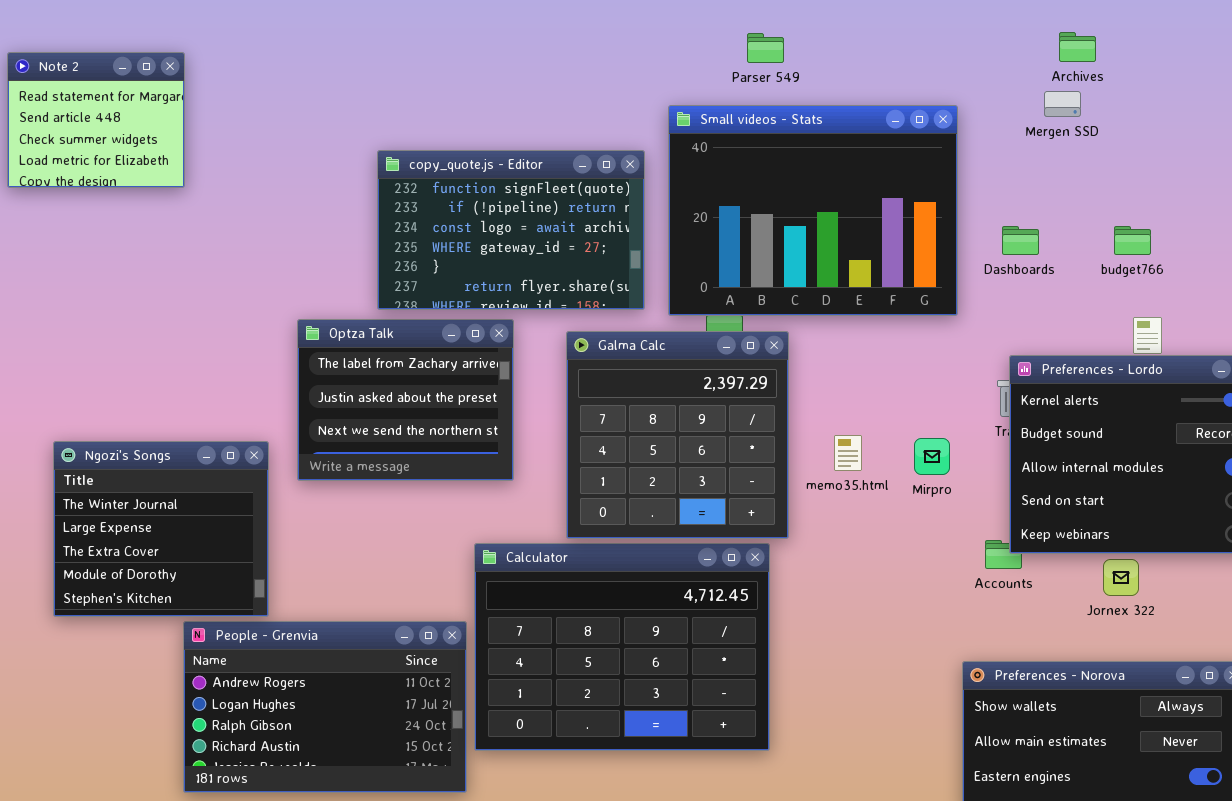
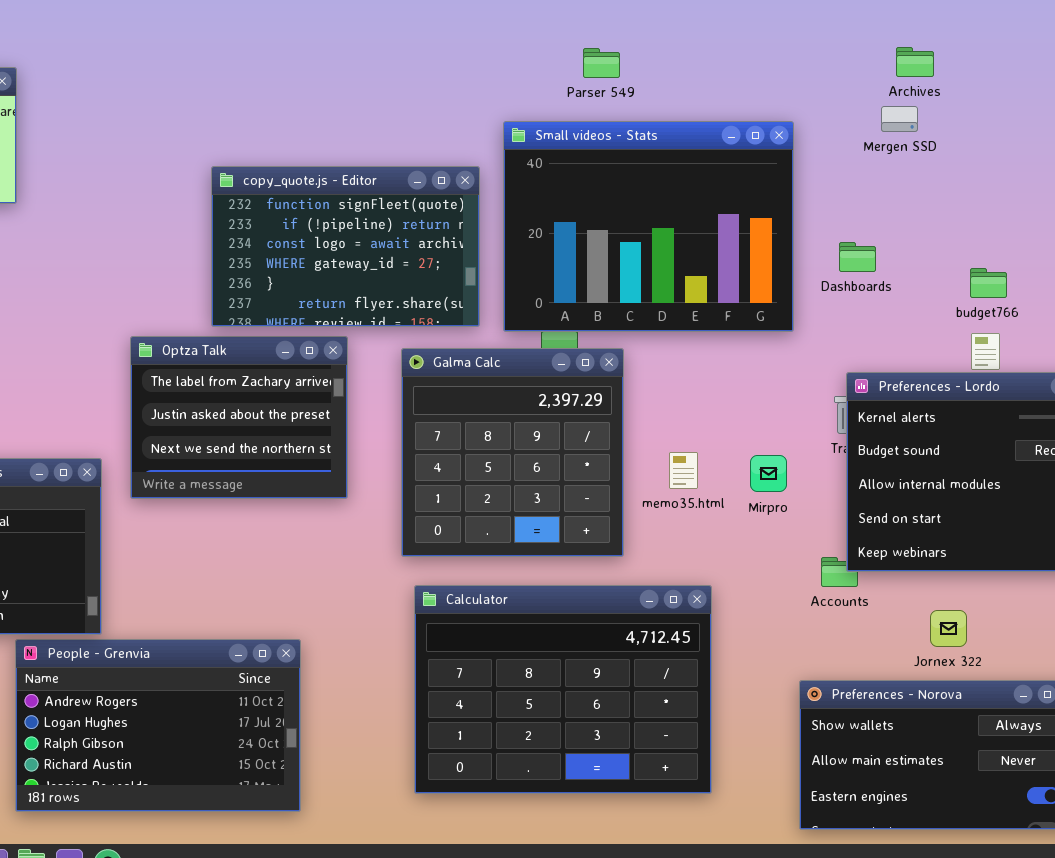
budget766: [1114,226,1151,255] -> [970,268,1007,298], moved
Calculator: [474,543,770,751] -> [414,585,712,794], moved
Jornex 322: [1103,559,1139,596] -> [930,610,967,647], moved

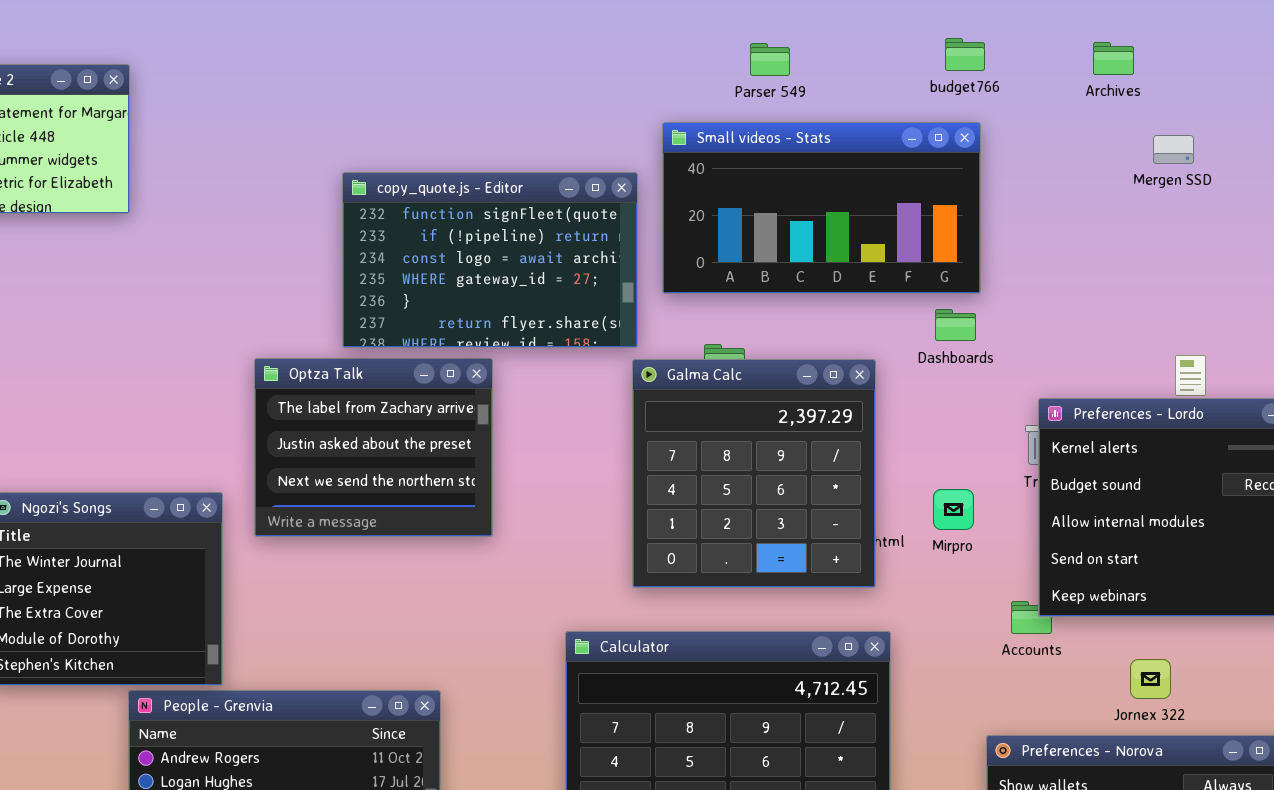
Mergen SSD: [881,106,918,132] -> [1153,135,1194,164], moved
Small videos - Stats: [503,121,794,332] -> [662,122,981,294], resized
Dashboards: [839,242,876,272] -> [935,309,976,341], moved
budget766: [970,268,1007,298] -> [945,38,985,71], moved
Galma Calc: [401,348,624,557] -> [632,359,876,588], moved

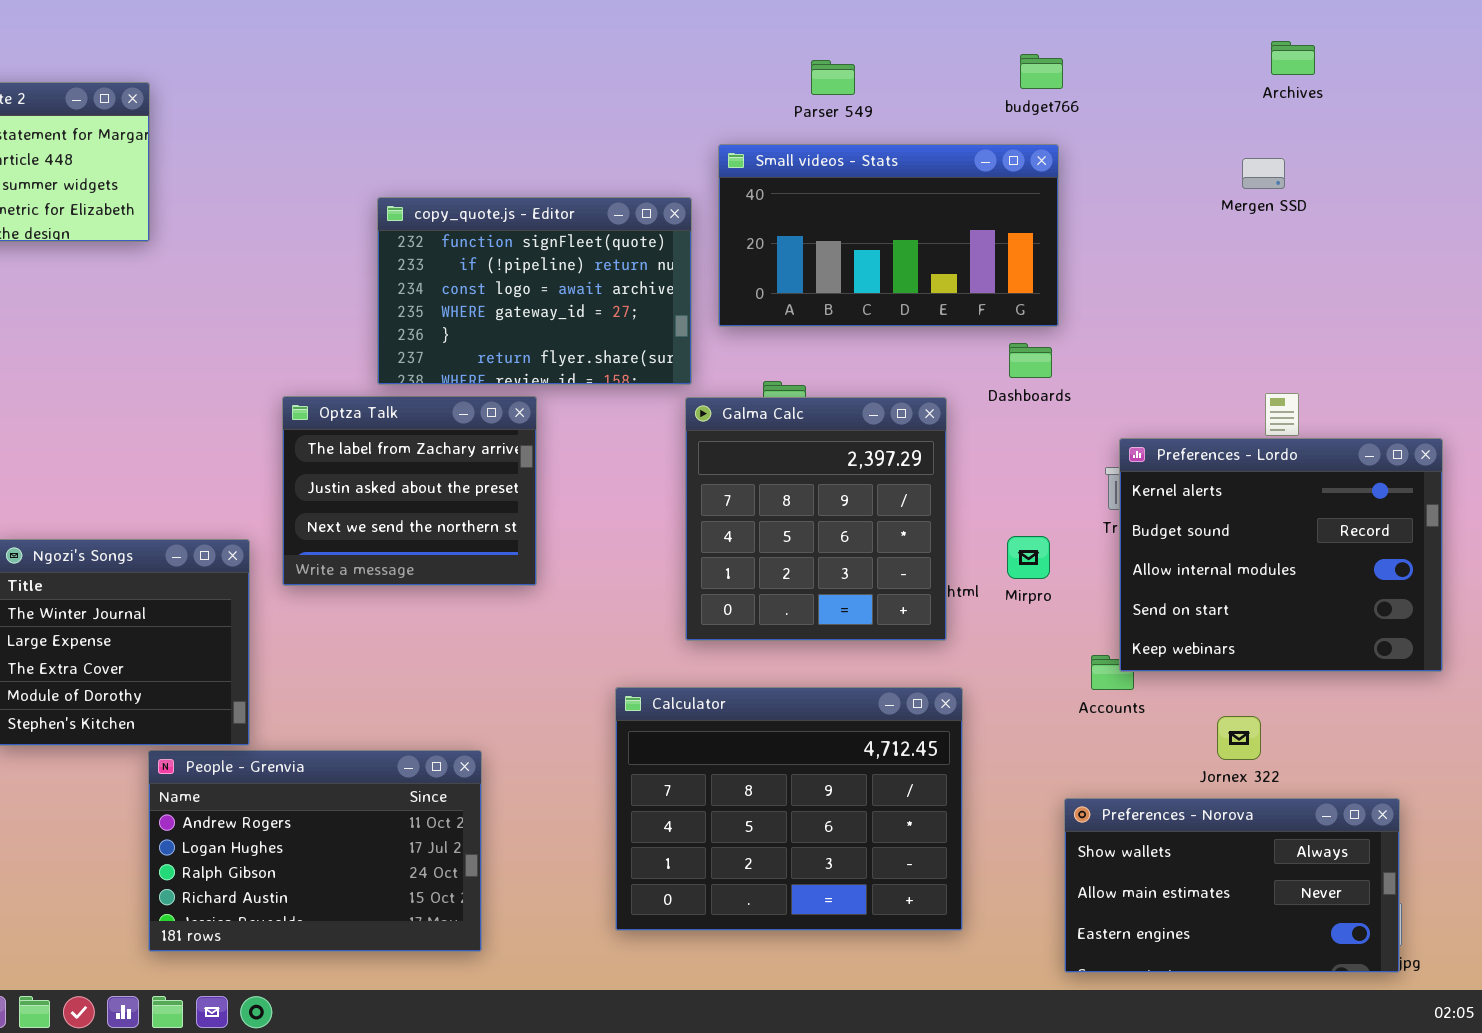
Archives: [1093,42,1134,75] -> [1271,41,1315,75], moved

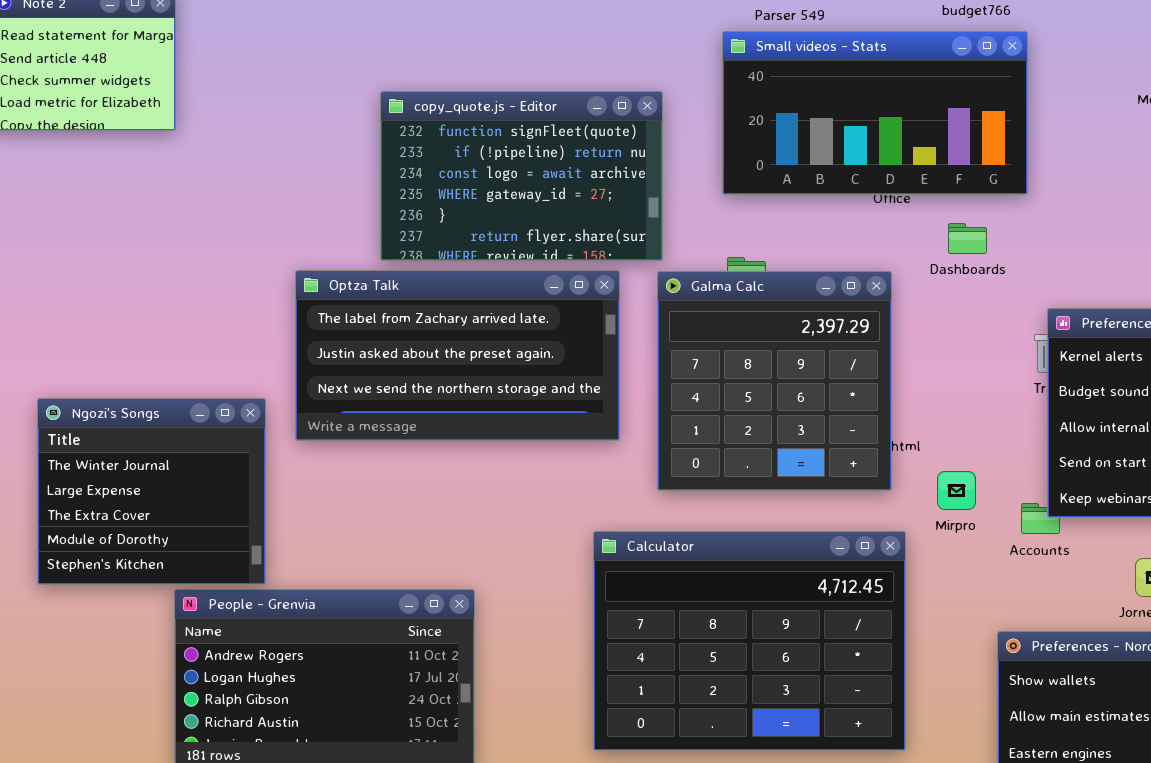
Small videos - Stats: [718,144,1059,327] -> [722,31,1028,195], moved
Optza Talk: [282,396,537,586] -> [295,270,620,441], resized
Mirpro: [1007,536,1050,579] -> [937,471,976,510], moved

